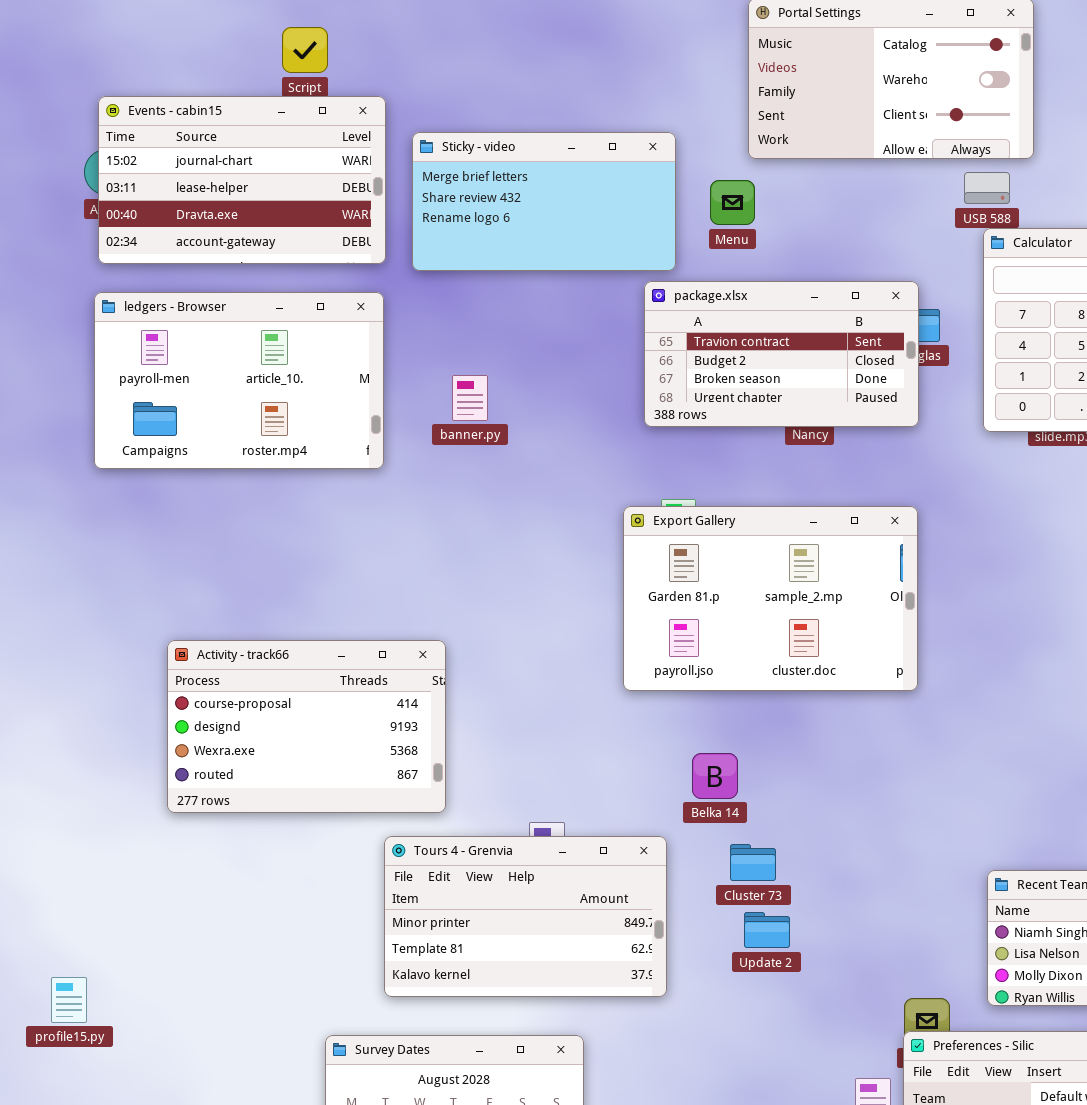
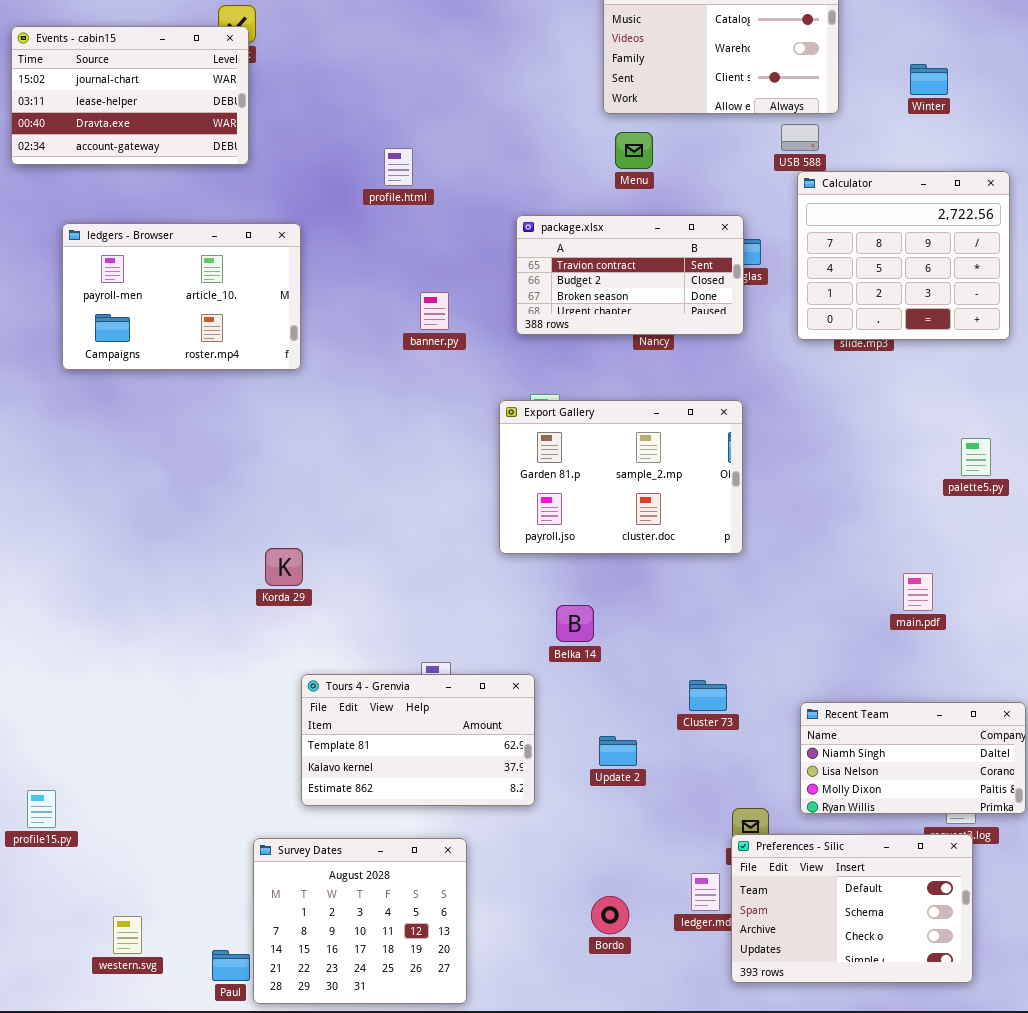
Events - cabin15: [98,96,386,264] -> [11,26,249,165], moved
Sticky - video: [412,132,676,271] -> none, closed
Menu: [710,180,755,225] -> [615,132,653,169], moved
banner.py: [452,375,488,421] -> [420,292,449,330], moved
Activity - track66: [167,640,446,813] -> none, closed
Tours 4 - Grenvia: [384,836,667,997] -> [301,674,535,806], scrolled down 1 row
Cluster 73: [730,844,776,881] -> [689,680,727,711], moved

